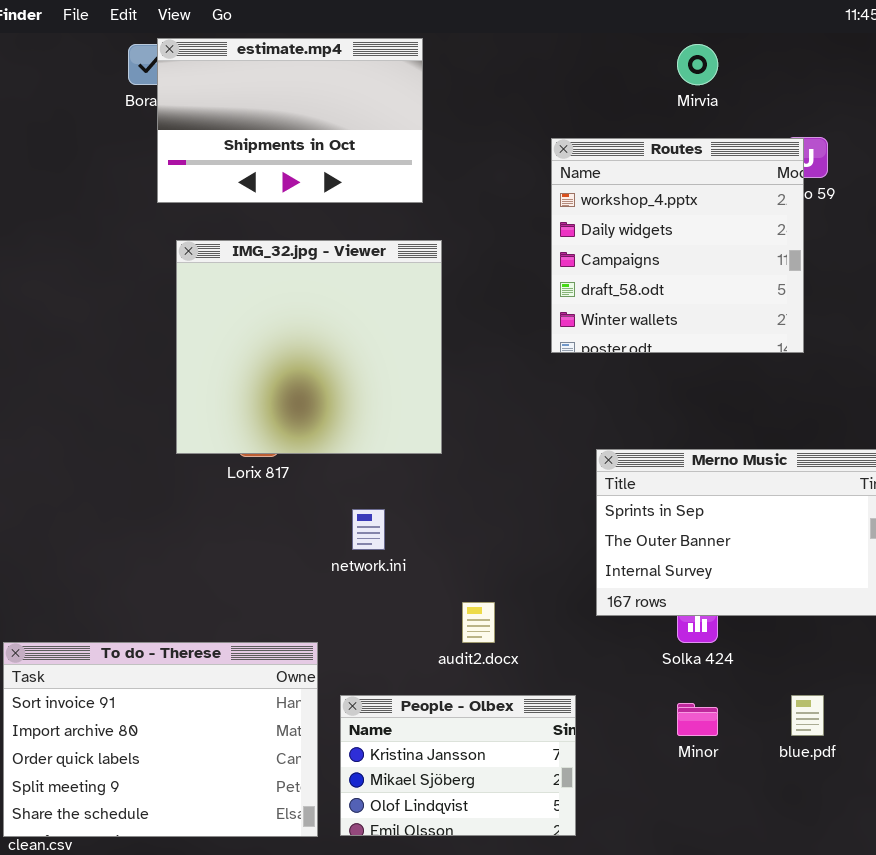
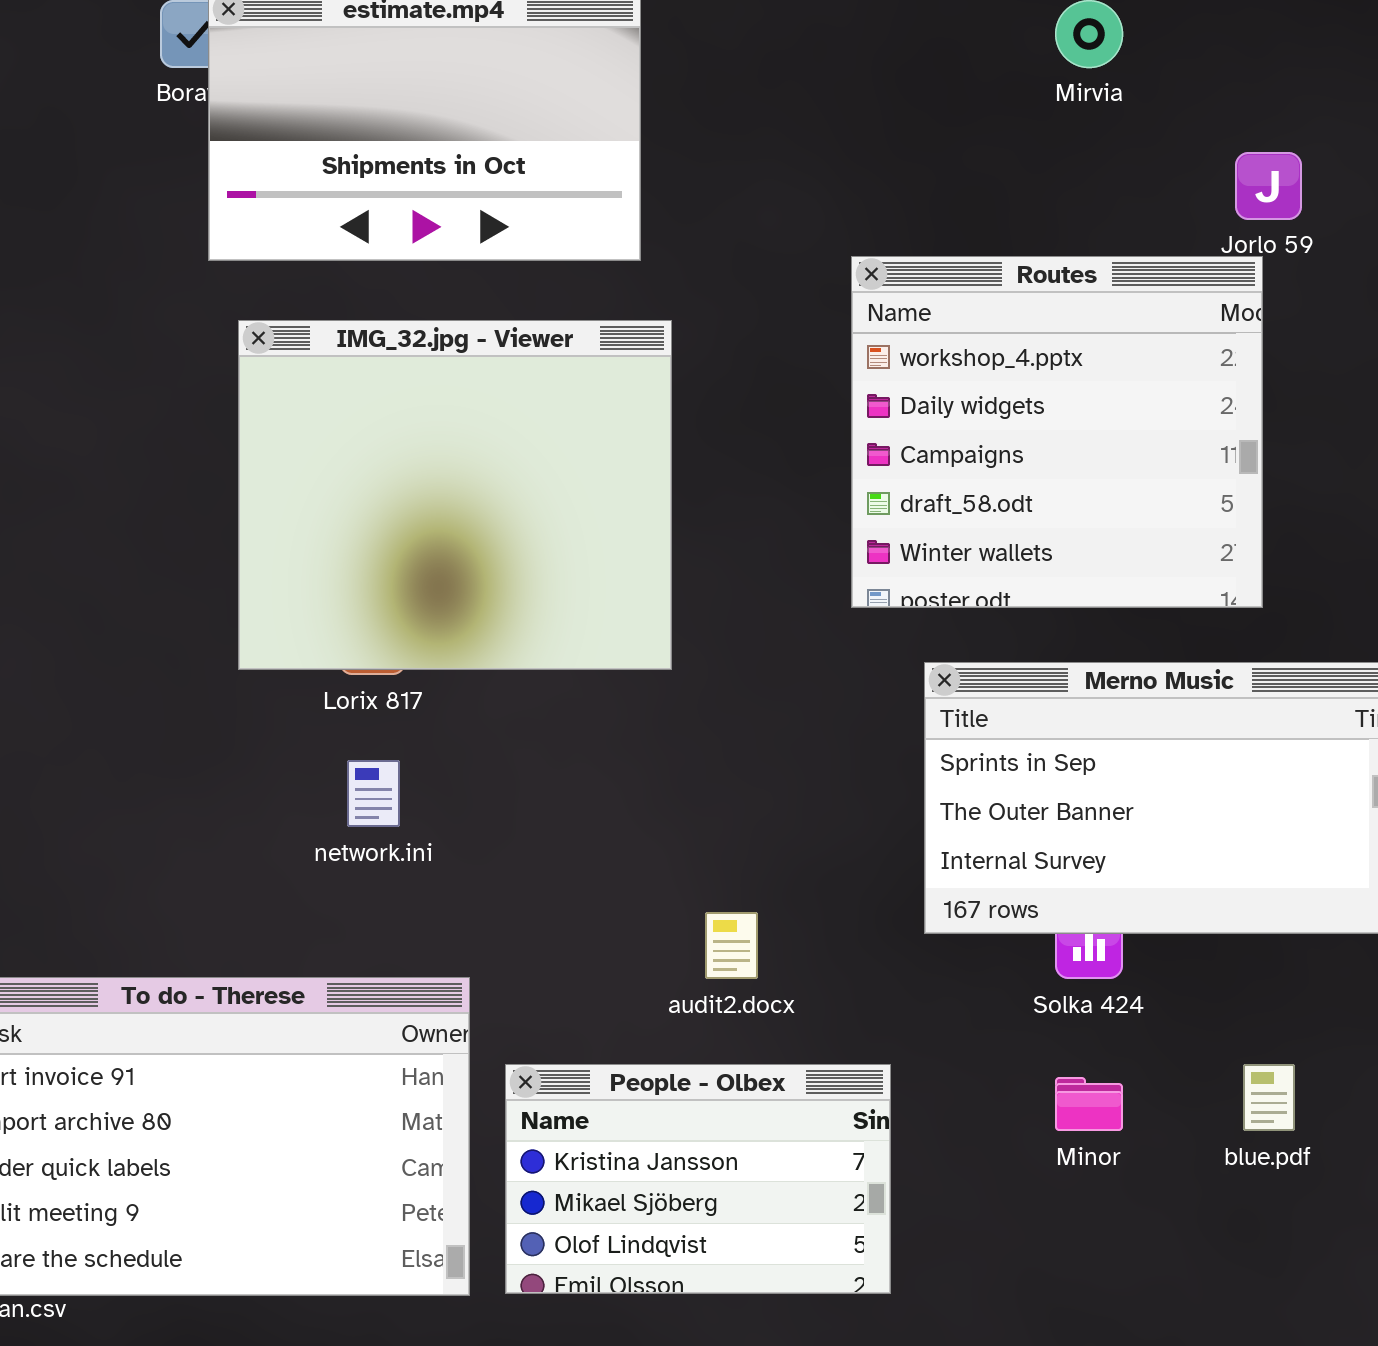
Routes: [551,138,804,353] -> [851,256,1263,608], moved
network.ini: [352,509,385,550] -> [347,760,400,827], moved

